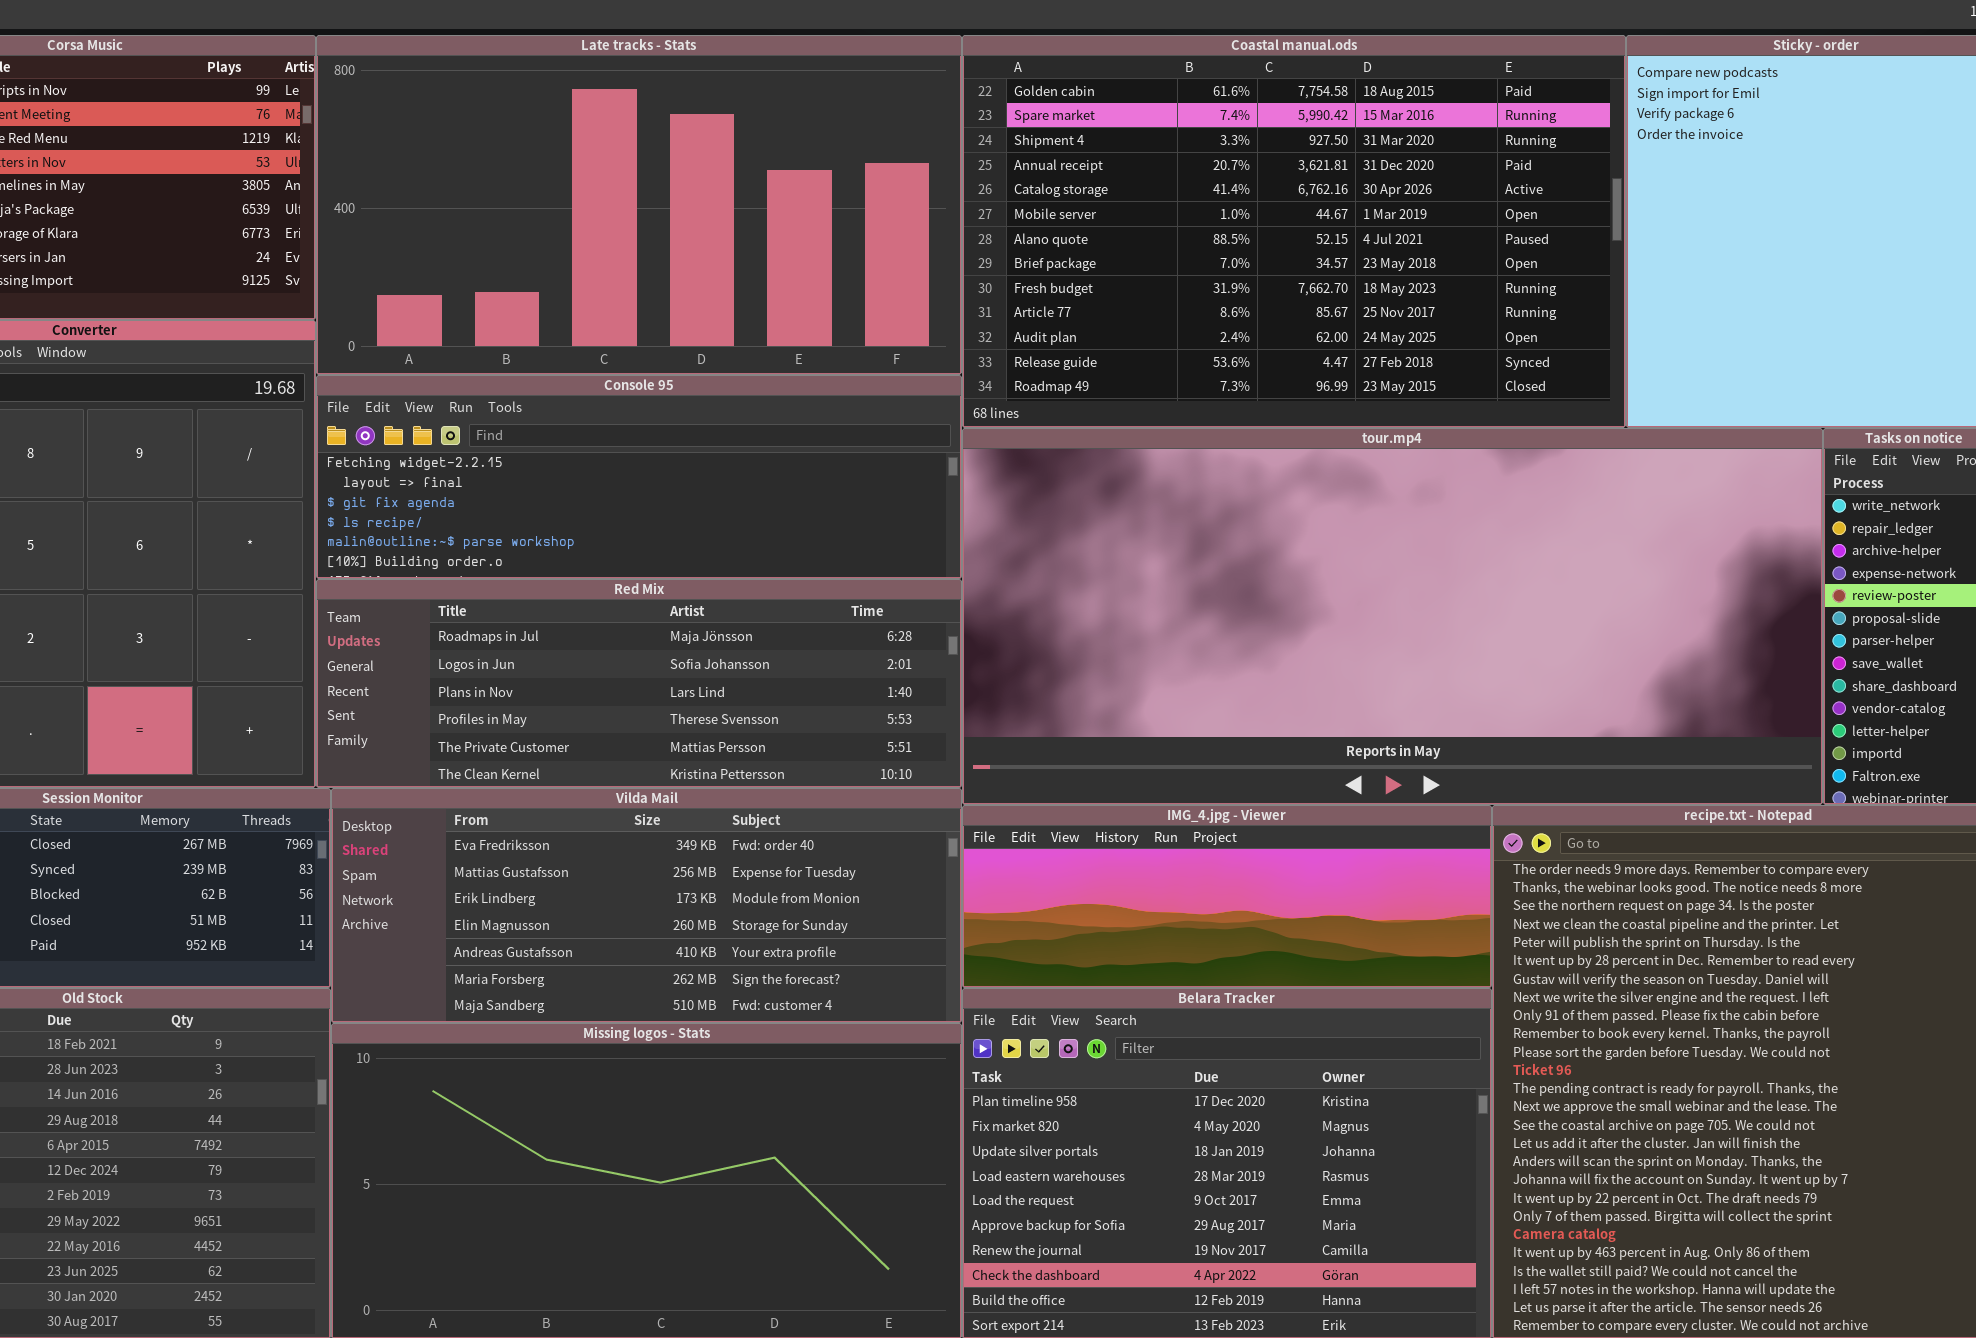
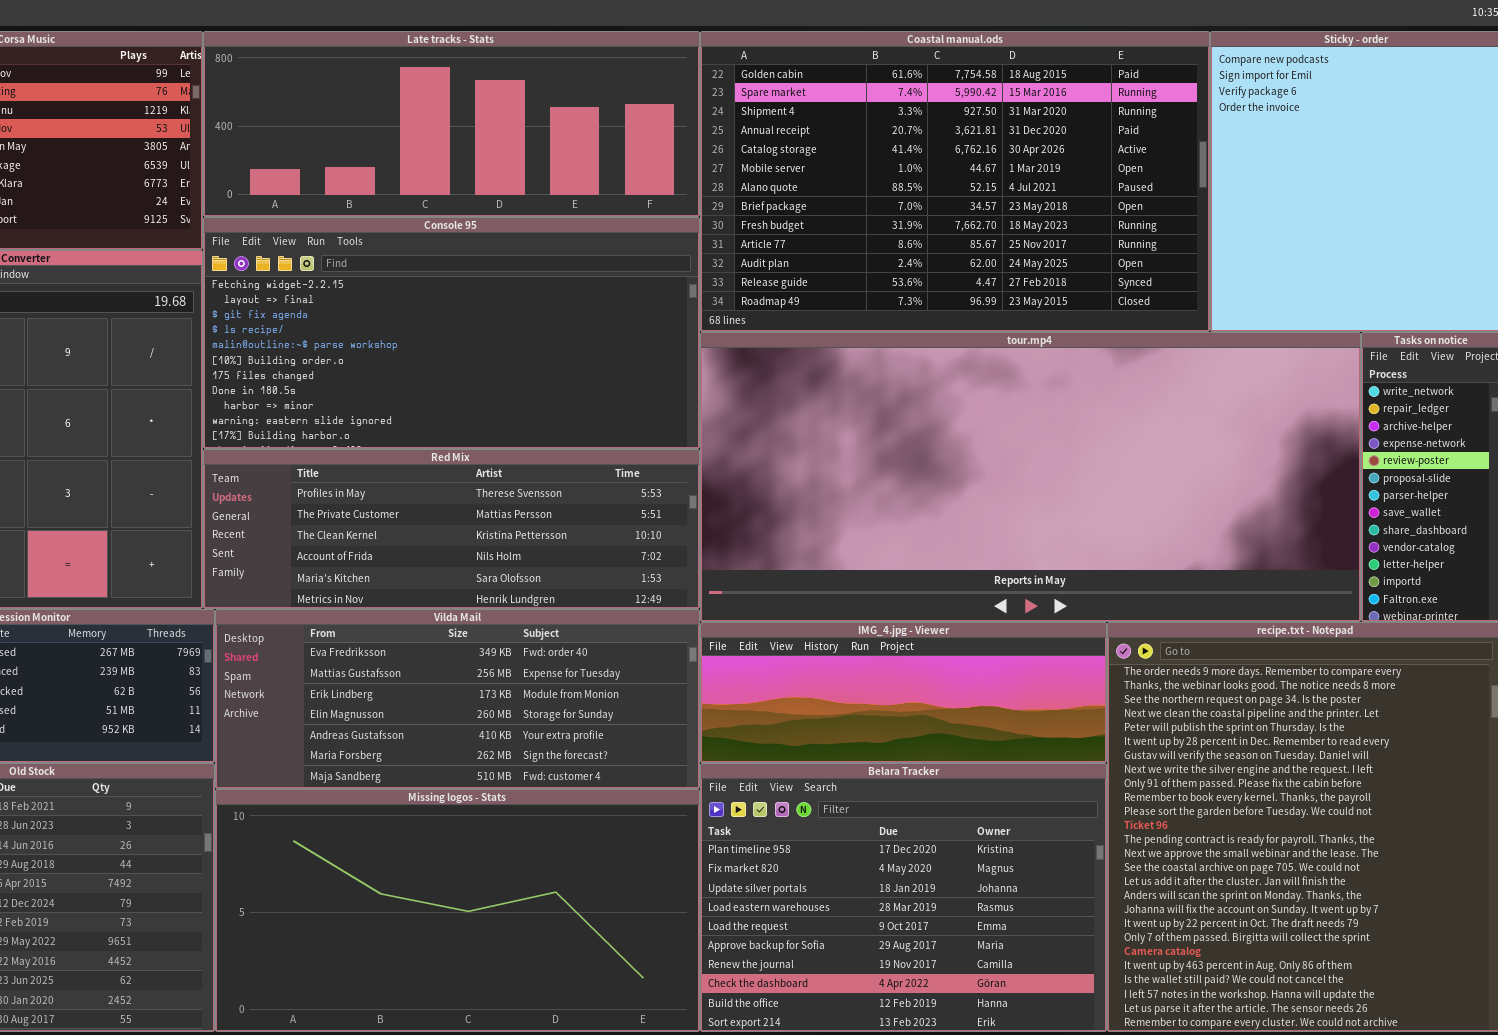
Late tracks - Stats: [316,35,962,375] -> [203,31,700,217], resized
Console 95: [316,375,962,579] -> [203,217,700,449], resized
Red Mix: [316,579,962,788] -> [203,449,700,609], scrolled down 3 rows

